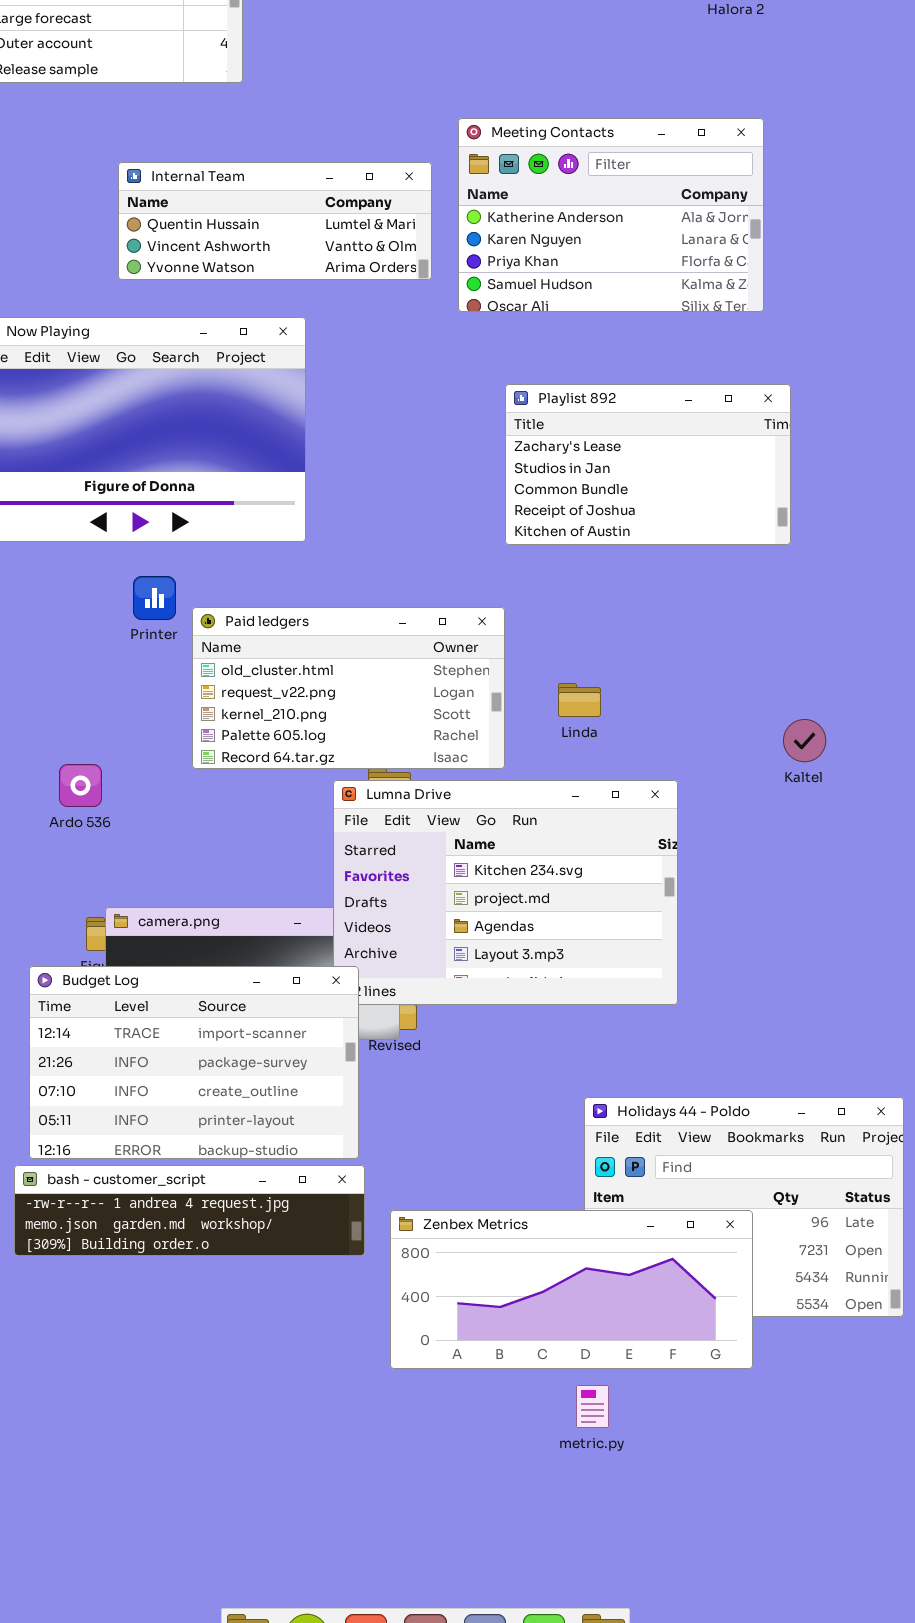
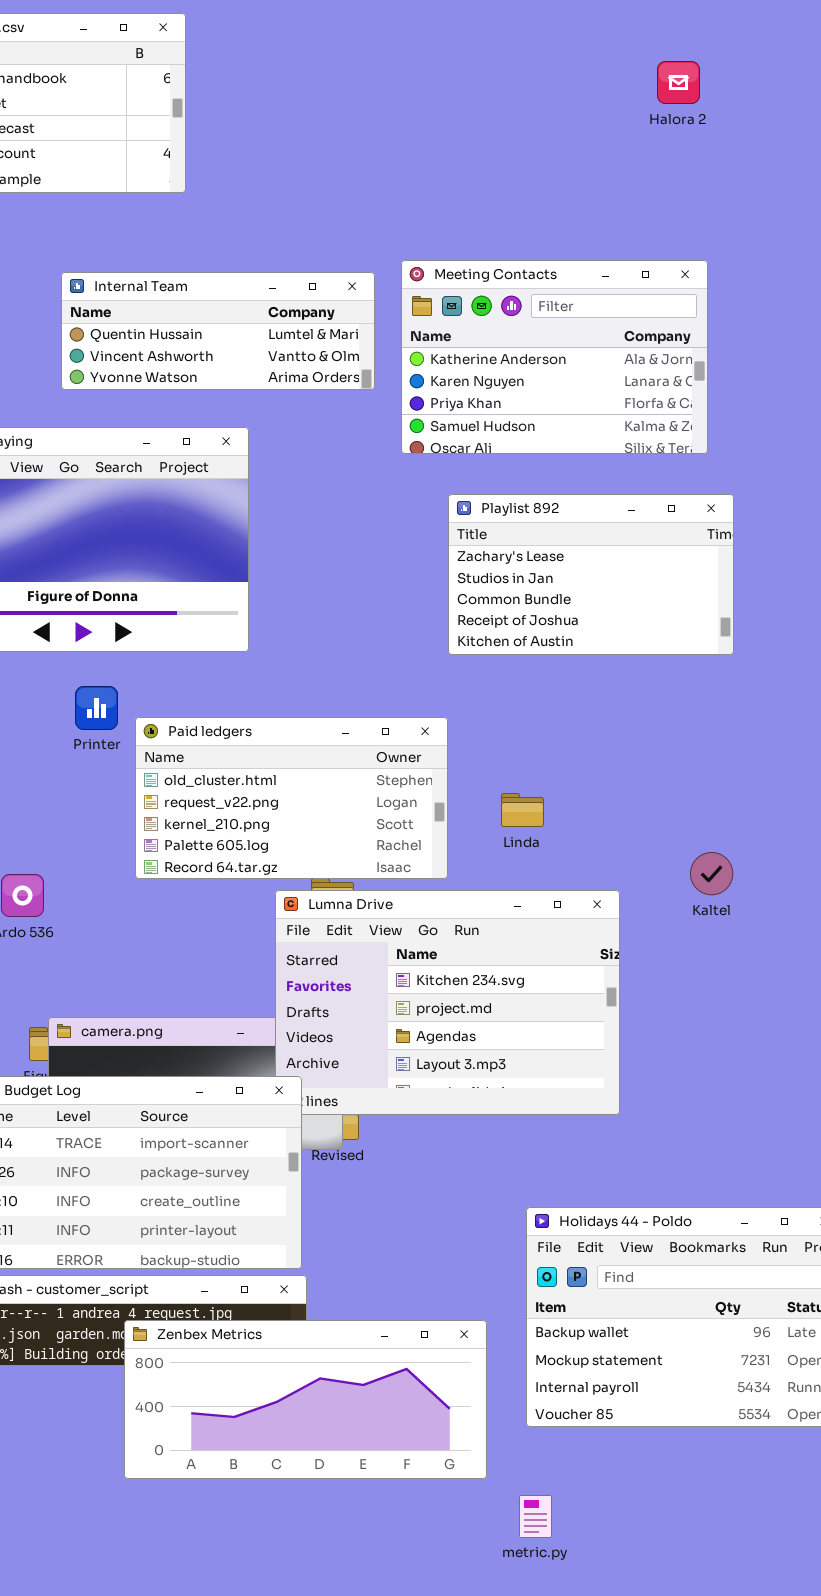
Meeting Contacts: [458,118,764,312] -> [401,260,708,454], moved
Kaltel: [783,719,826,762] -> [690,852,733,895], moved
Zenbex Metrics: [390,1210,753,1369] -> [124,1320,487,1479], moved

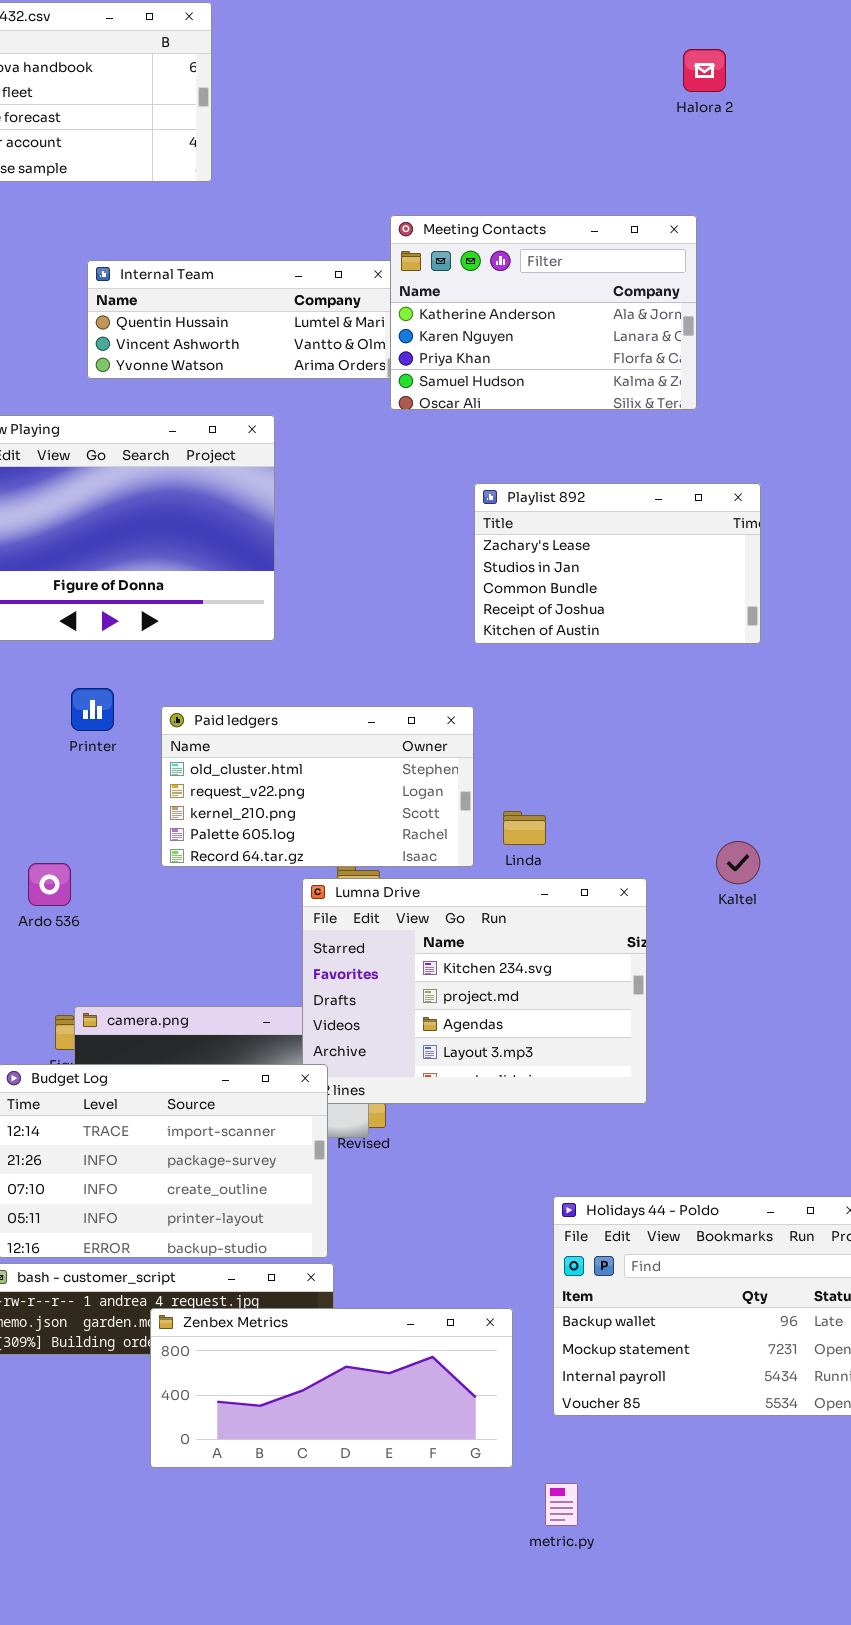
Meeting Contacts: [401,260,708,454] -> [390,215,697,410], moved
Printer: [75,686,118,730] -> [71,688,114,731], moved
Linda: [501,793,544,827] -> [503,811,546,845], moved

